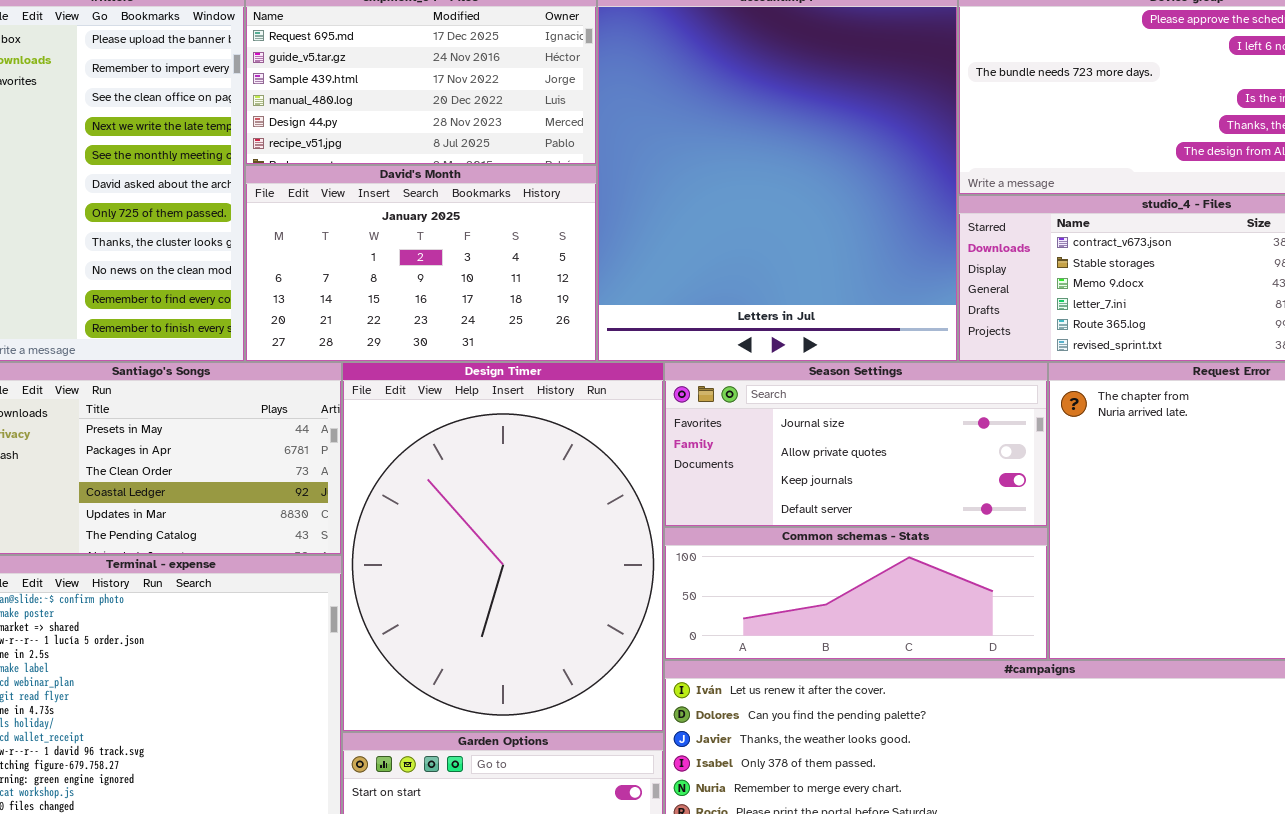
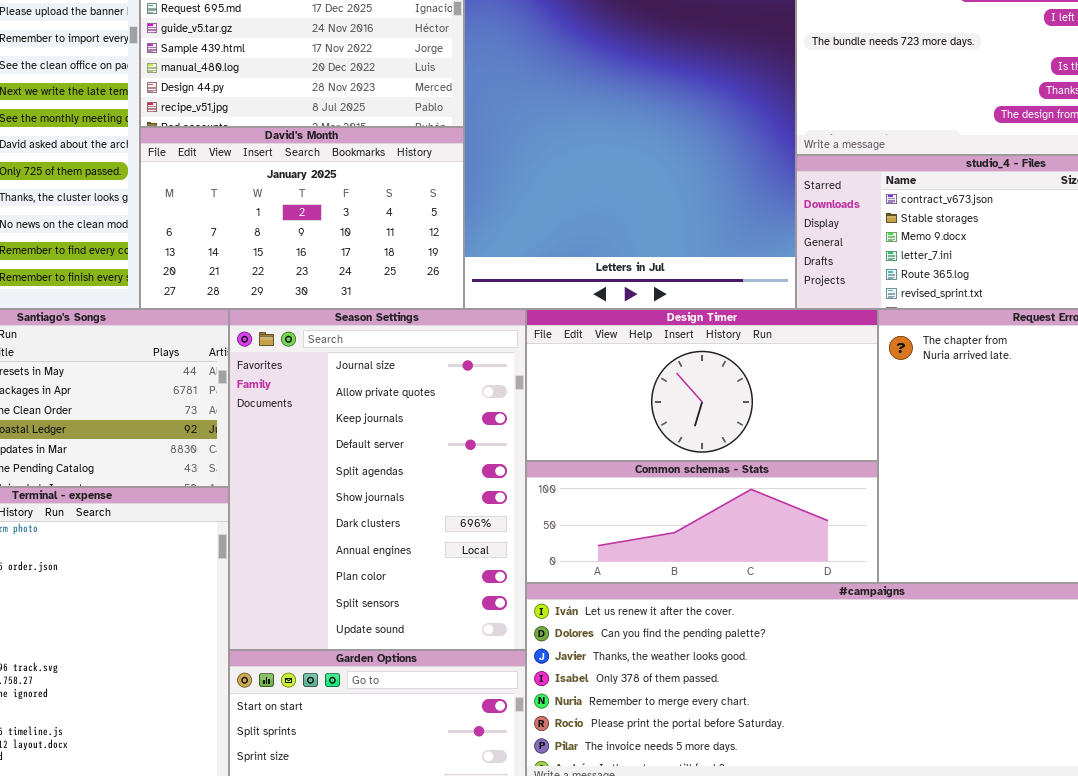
Design Timer: [342,362,664,732] -> [526,309,878,461], moved, resized
Season Settings: [664,362,1048,527] -> [229,309,526,650], moved, resized

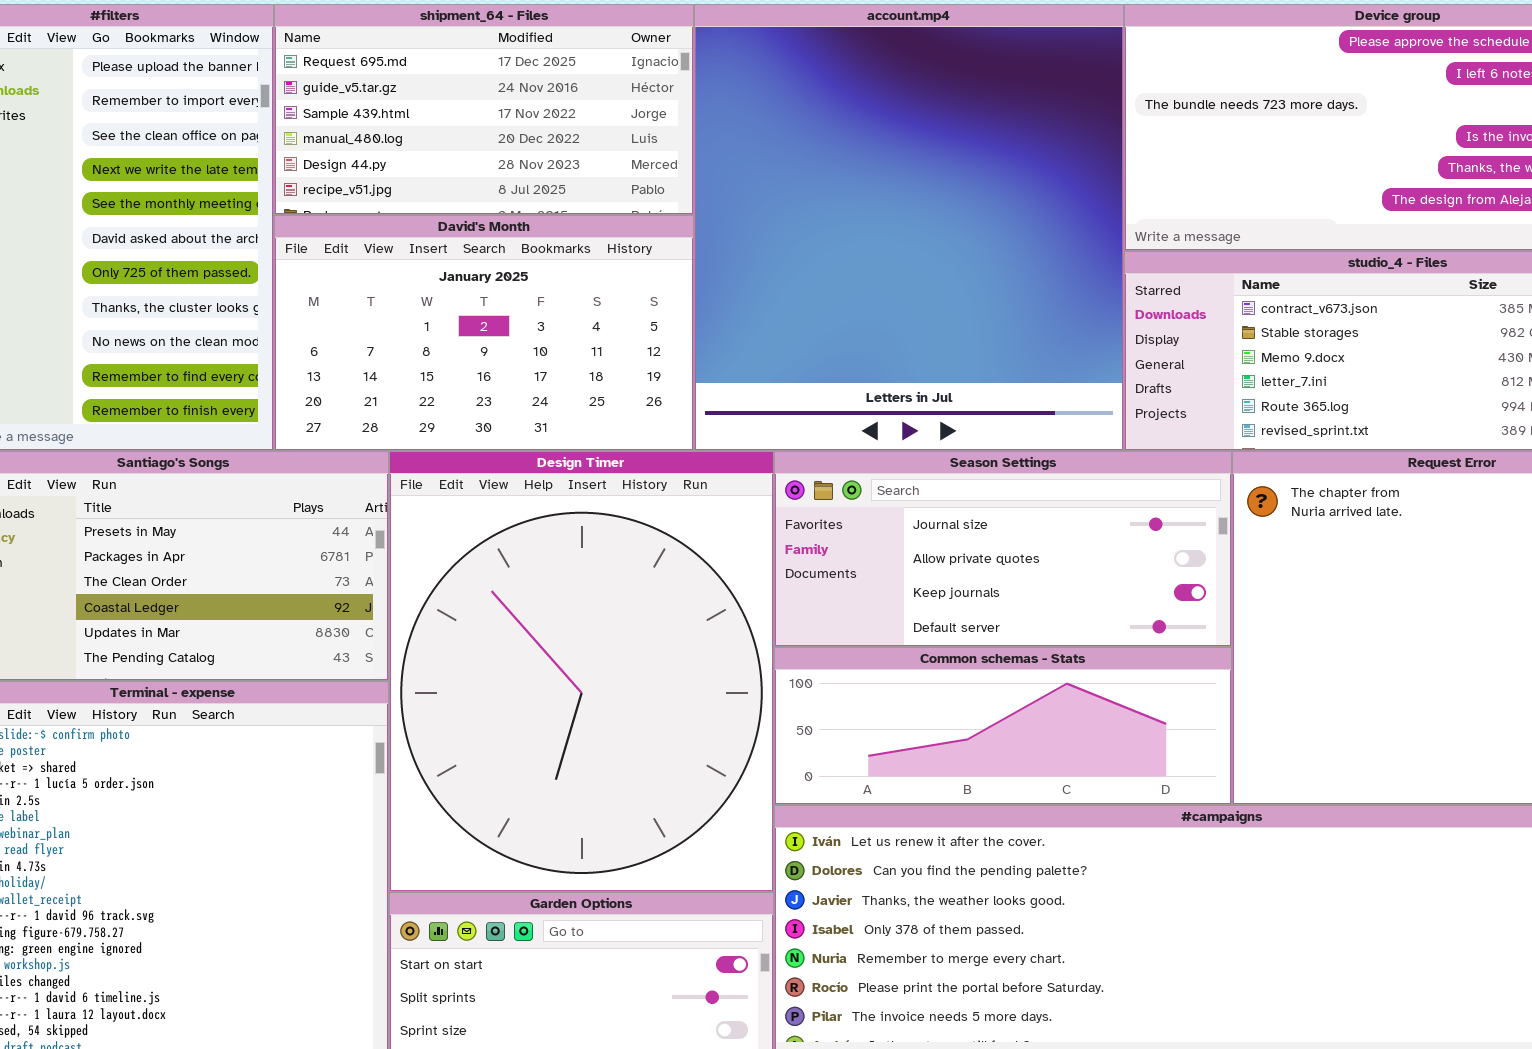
Season Settings: [229,309,526,650] -> [774,451,1232,647], moved, resized
Design Timer: [526,309,878,461] -> [389,451,774,892], moved, resized

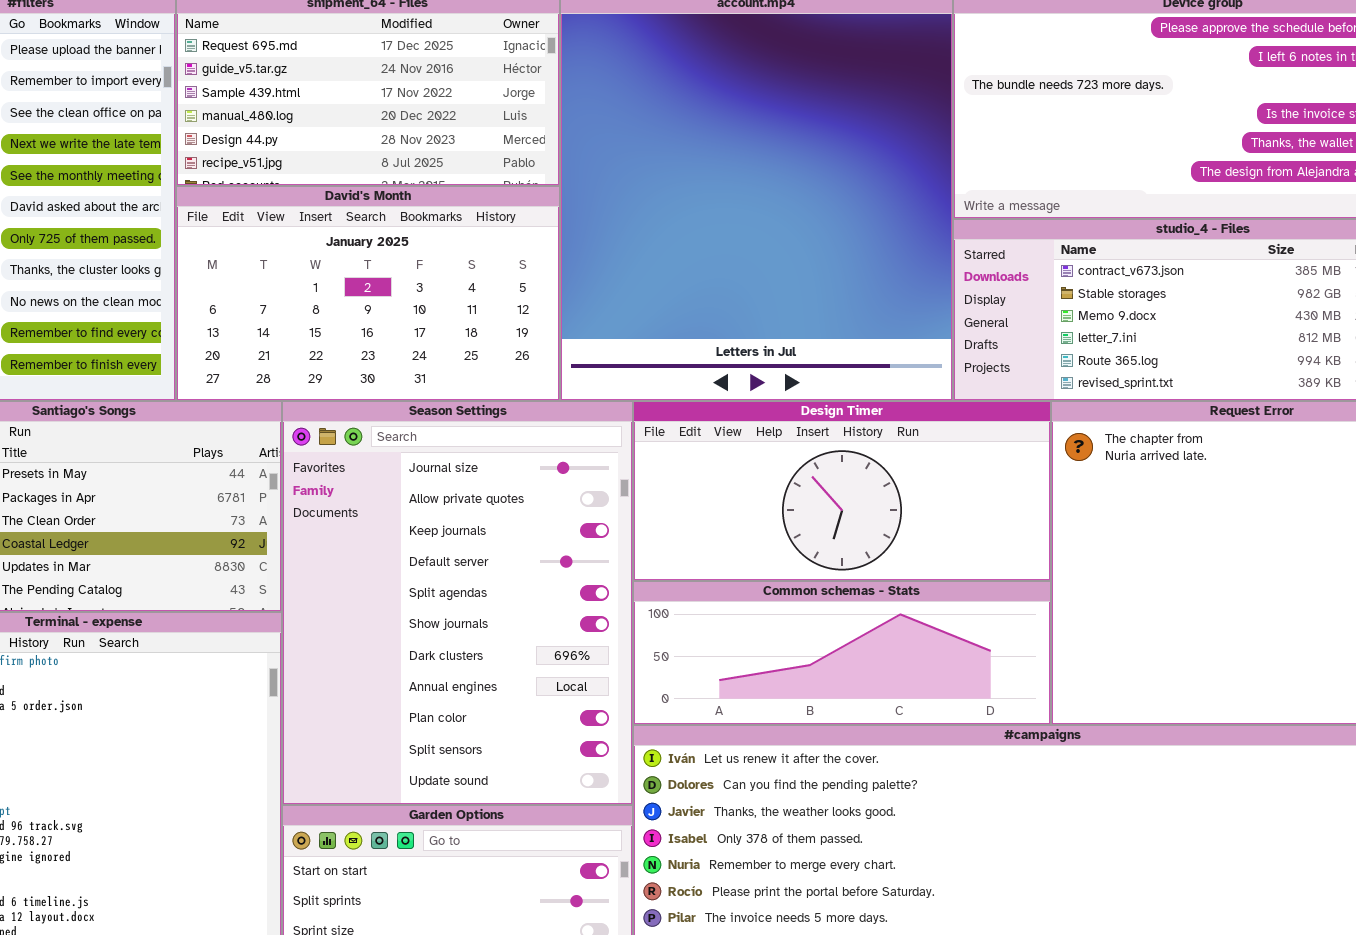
Design Timer: [389,451,774,892] -> [633,401,1051,581], moved, resized
Season Settings: [774,451,1232,647] -> [282,401,633,805], moved, resized

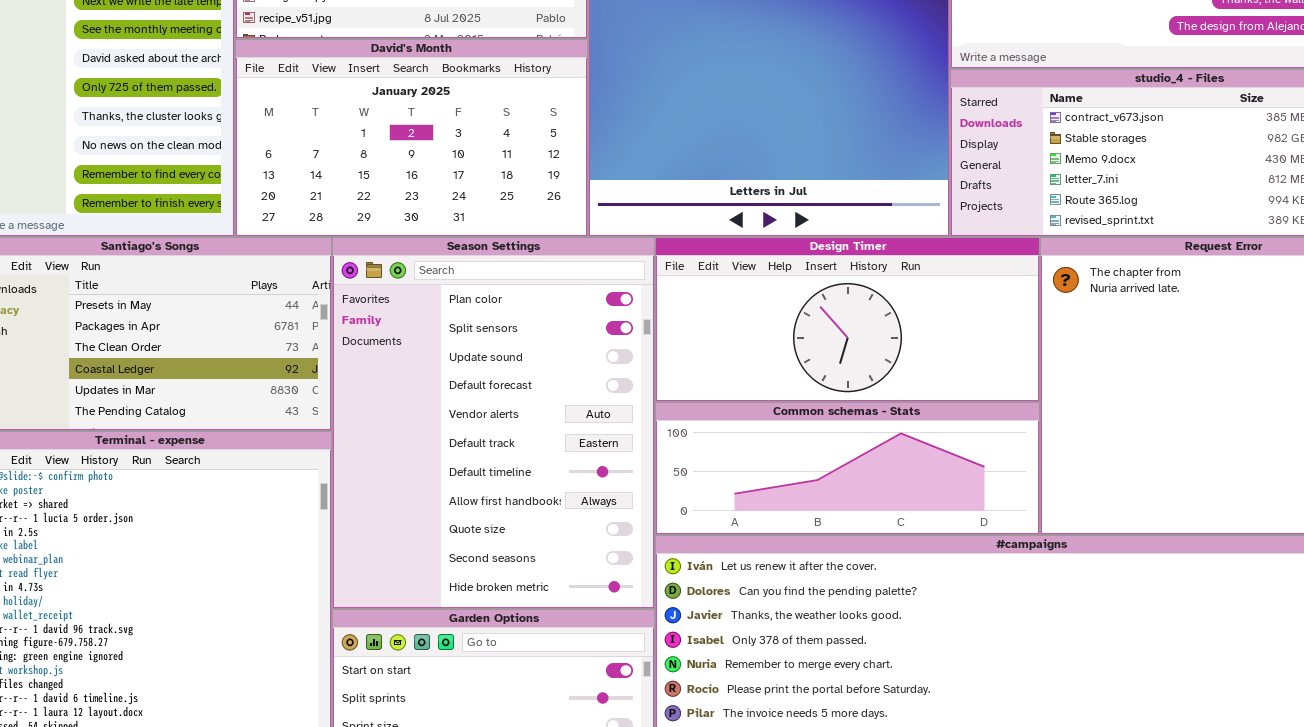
Season Settings: [282,401,633,805] -> [332,237,655,609], scrolled down 8 rows

